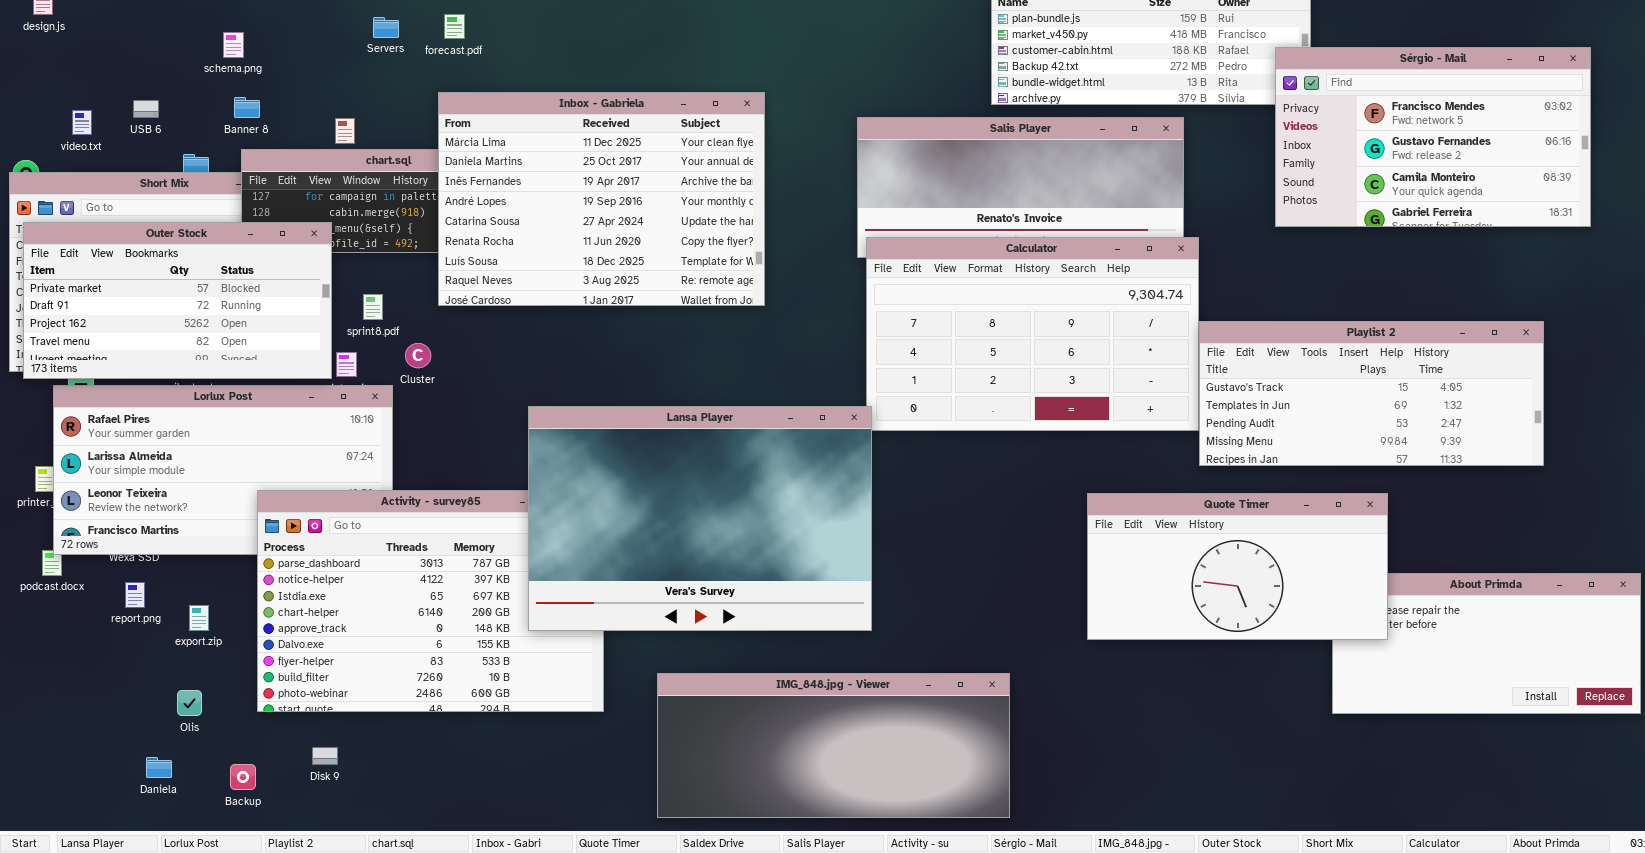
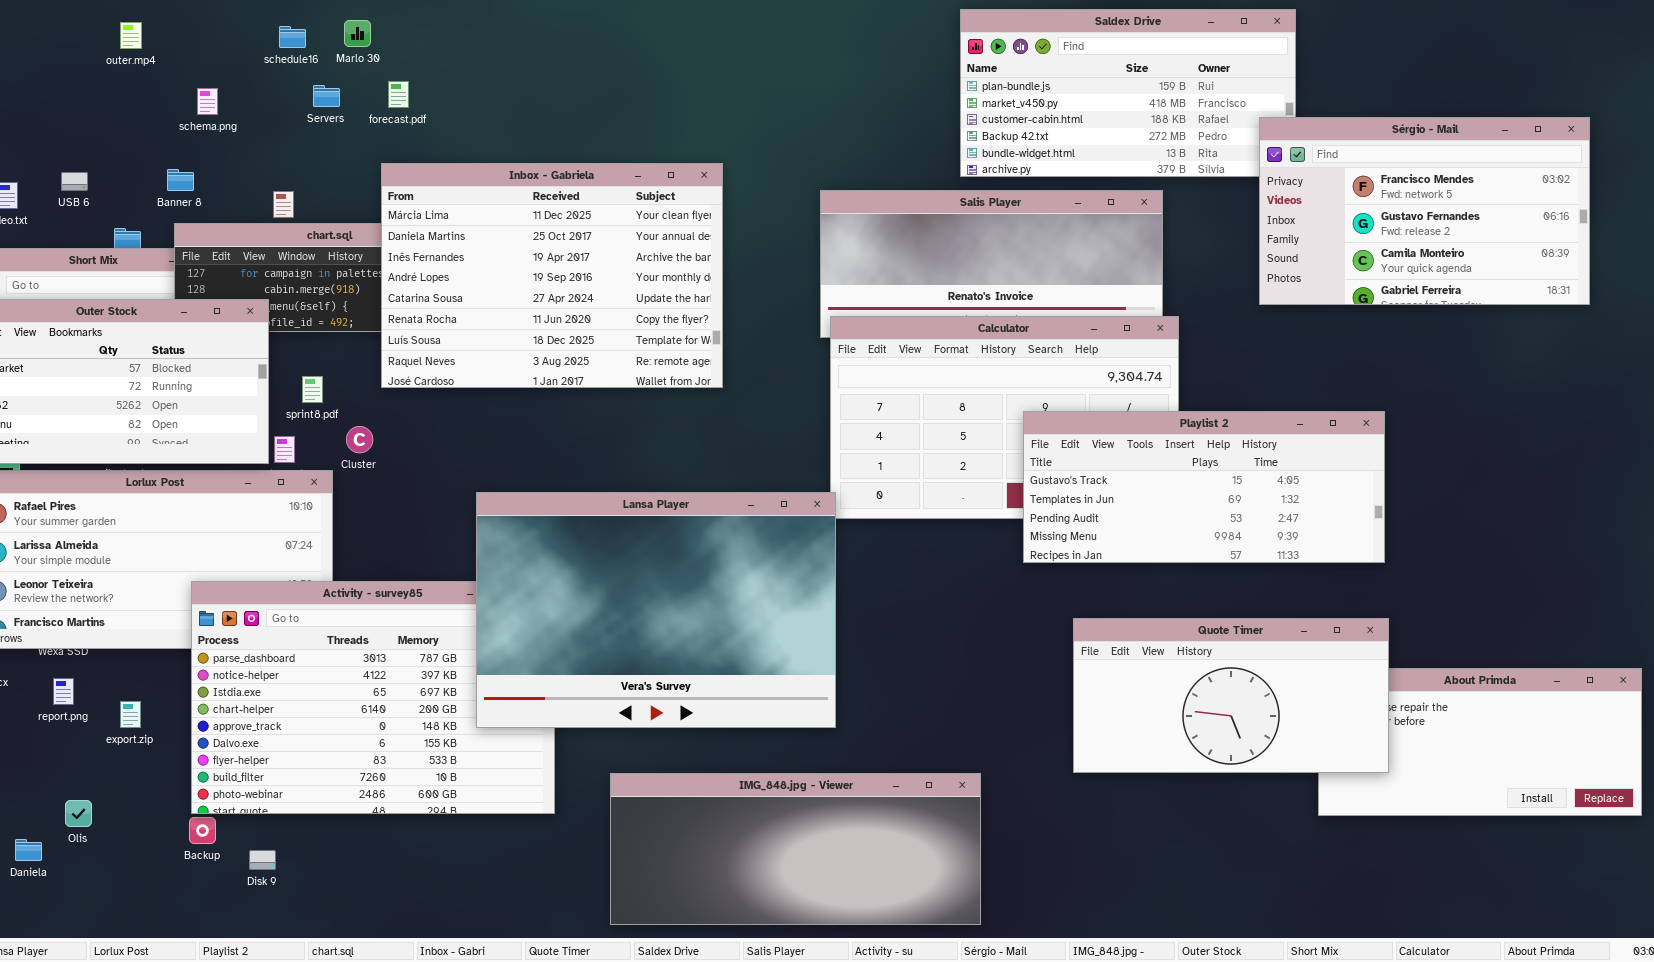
schema.png: [223,32,244,58] -> [197,88,218,115], moved
Playlist 2: [1199,321,1544,466] -> [1023,411,1385,563], moved
Quote Timer: [1087,493,1388,640] -> [1073,618,1389,773], moved
Olis: [177,690,202,716] -> [65,800,92,827], moved
Daniela: [146,757,172,778] -> [15,839,42,861], moved
Backup: [230,764,256,790] -> [189,817,216,844], moved

